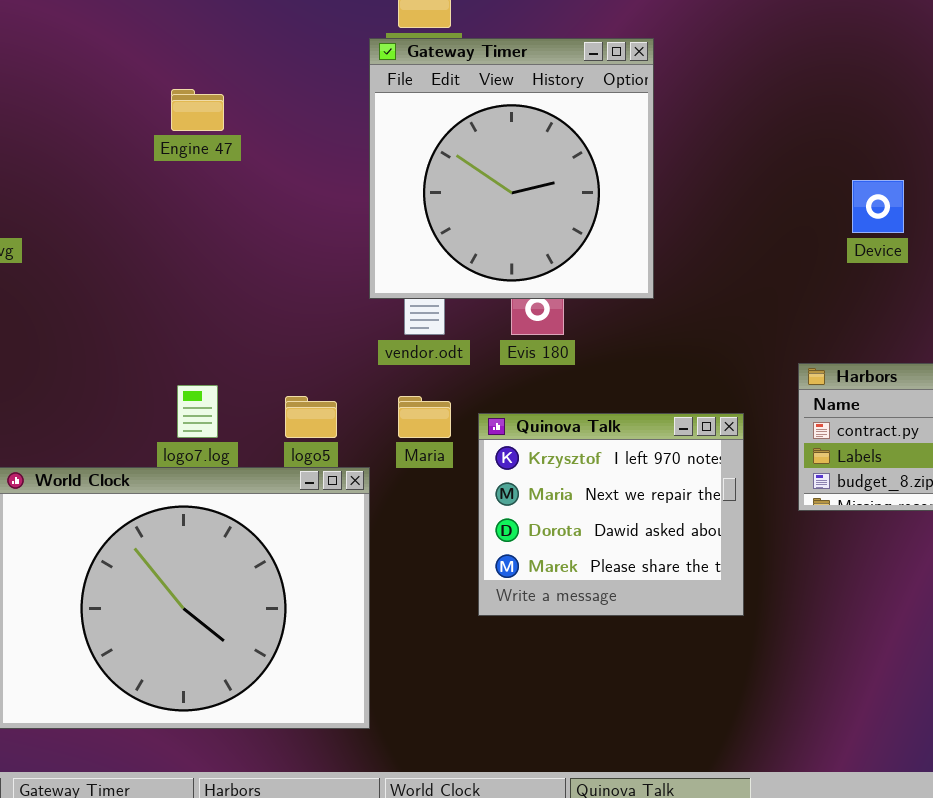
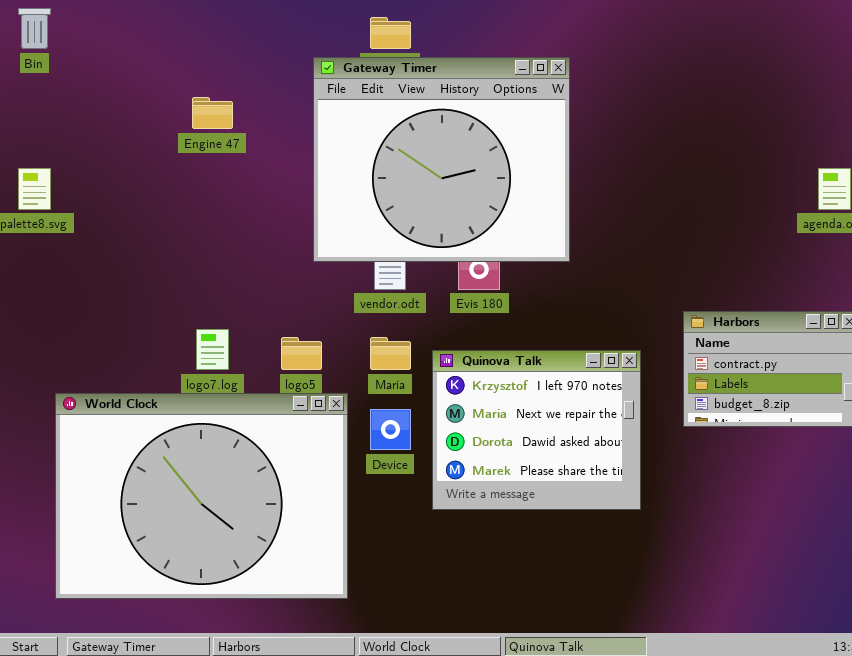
Gateway Timer: [369,38,654,299] -> [313,57,570,262], resized
Device: [852,180,904,233] -> [370,409,411,450], moved

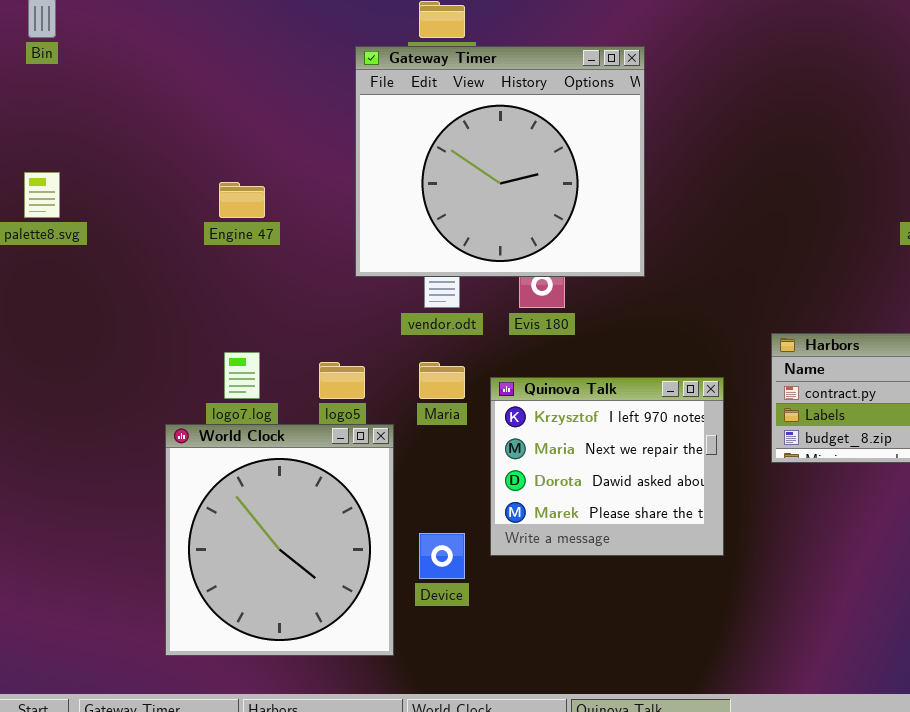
Engine 47: [192,97,233,129] -> [219,182,265,218], moved
World Clock: [55,393,348,599] -> [165,424,394,656], resized
Device: [370,409,411,450] -> [419,533,465,579], moved

